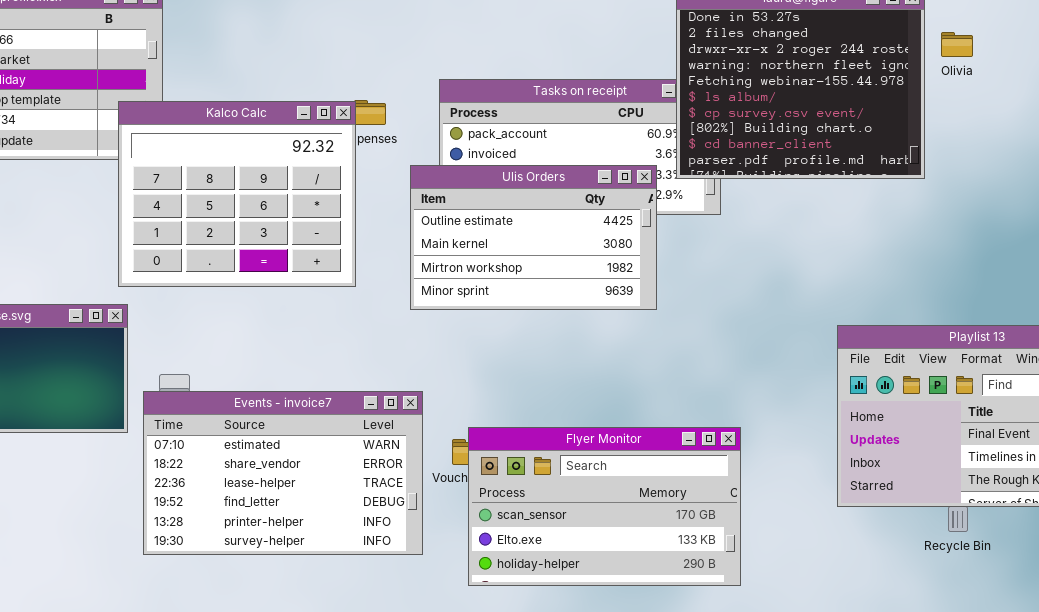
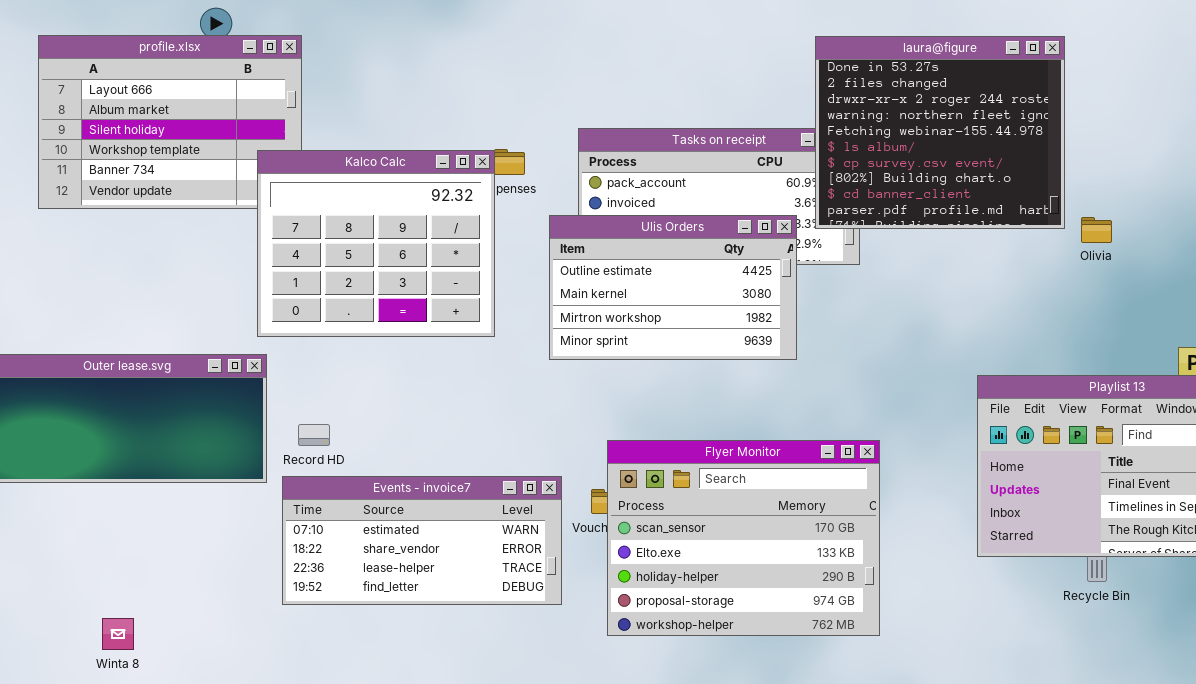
Olivia: [941,32,973,57] -> [1081,217,1112,243], moved
Events - invoice7: [143,391,423,555] -> [282,476,562,605], resized
Flyer Monitor: [468,427,741,586] -> [607,440,880,636], resized

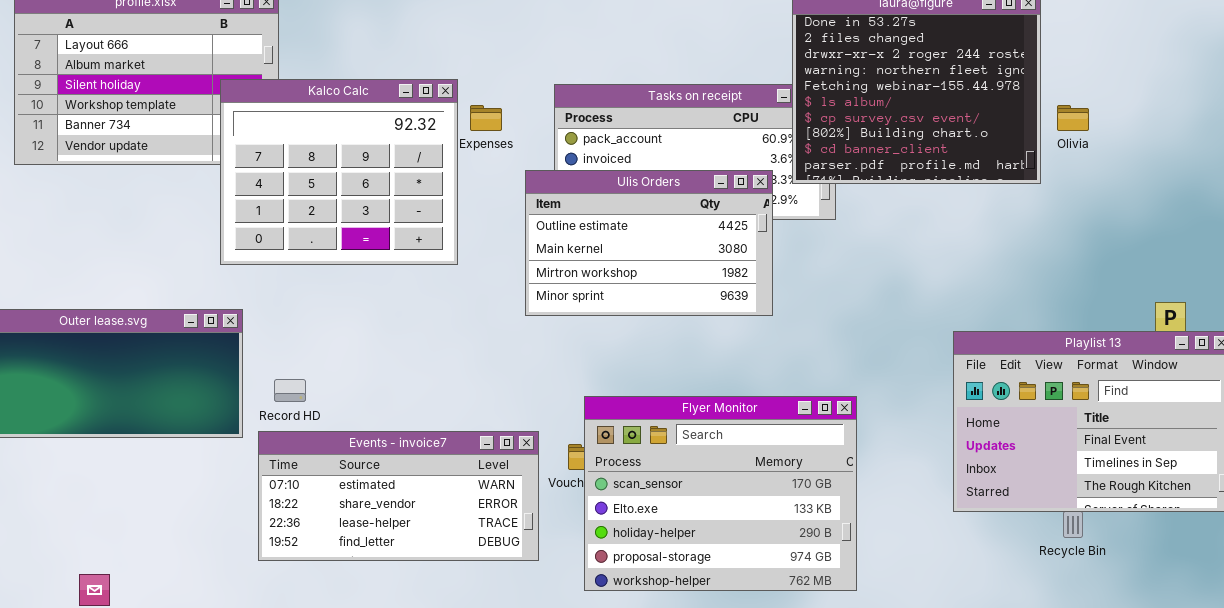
Kalco Calc: [257,150,495,337] -> [220,79,458,265], moved
Olivia: [1081,217,1112,243] -> [1057,105,1089,131], moved

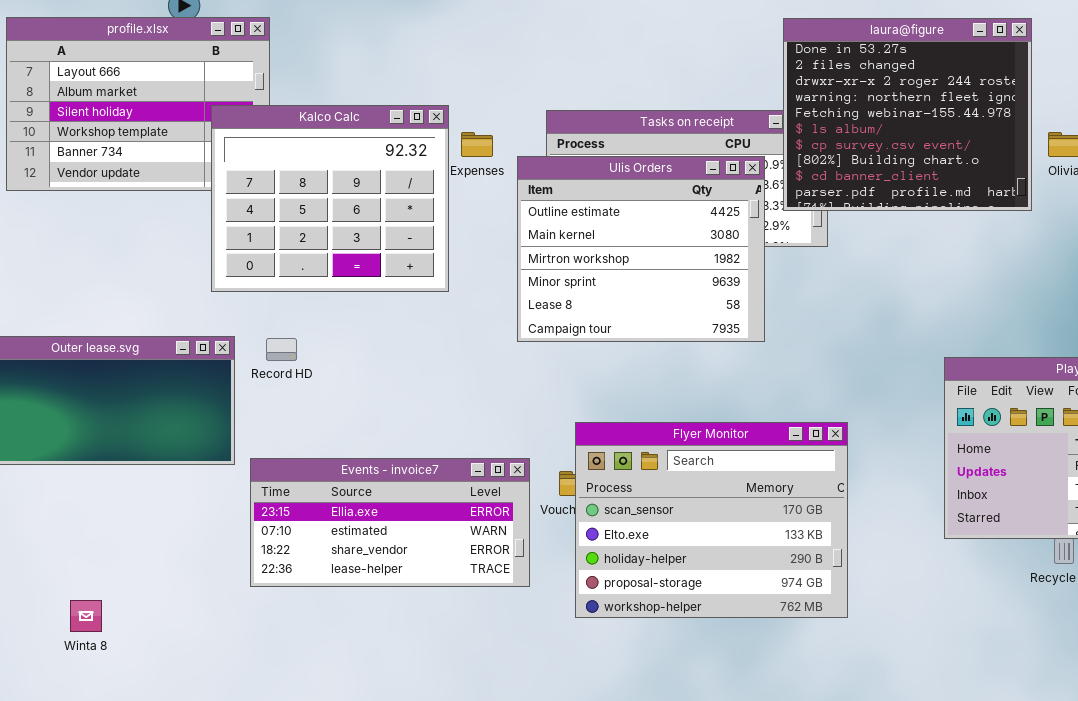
Ulis Orders: [525,170,773,316] -> [517,156,765,342], resized
Record HD: [274,379,306,402] -> [266,338,297,361], moved
Events - invoice7: [258,431,539,561] -> [250,458,530,587], scrolled up 1 row

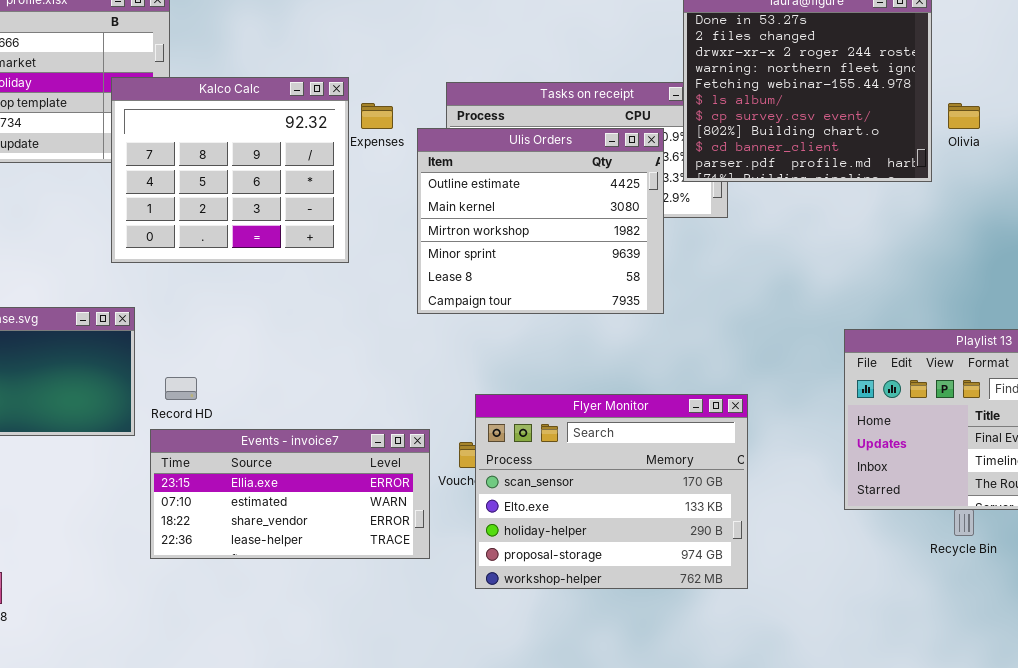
Record HD: [266,338,297,361] -> [165,377,197,400], moved

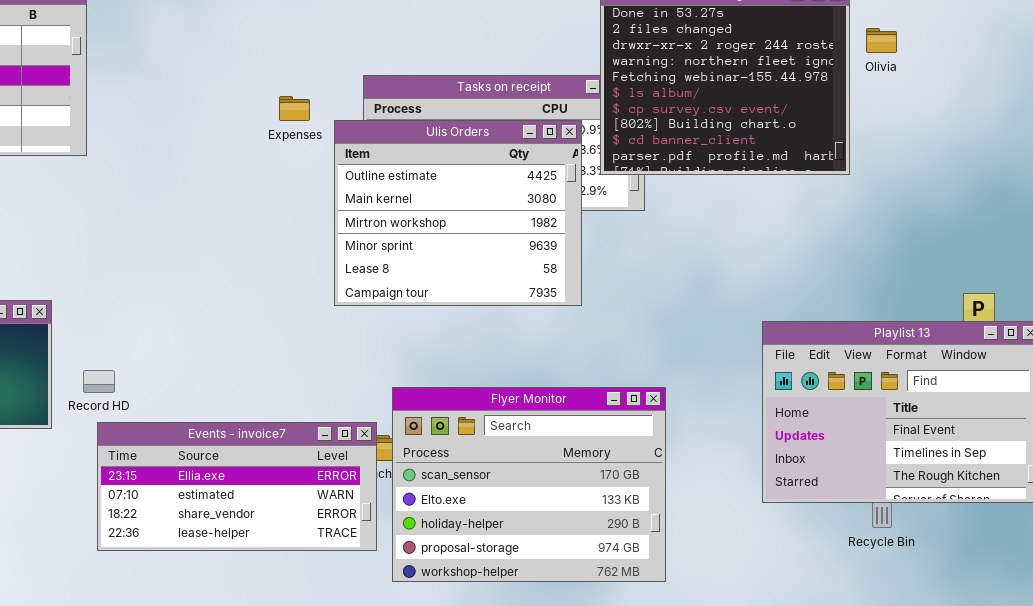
Kalco Calc: [111,77,349,263] -> none, closed
Olivia: [948,103,980,129] -> [866,28,897,53], moved
Events - invoice7: [150,429,430,559] -> [97,422,377,551], moved

